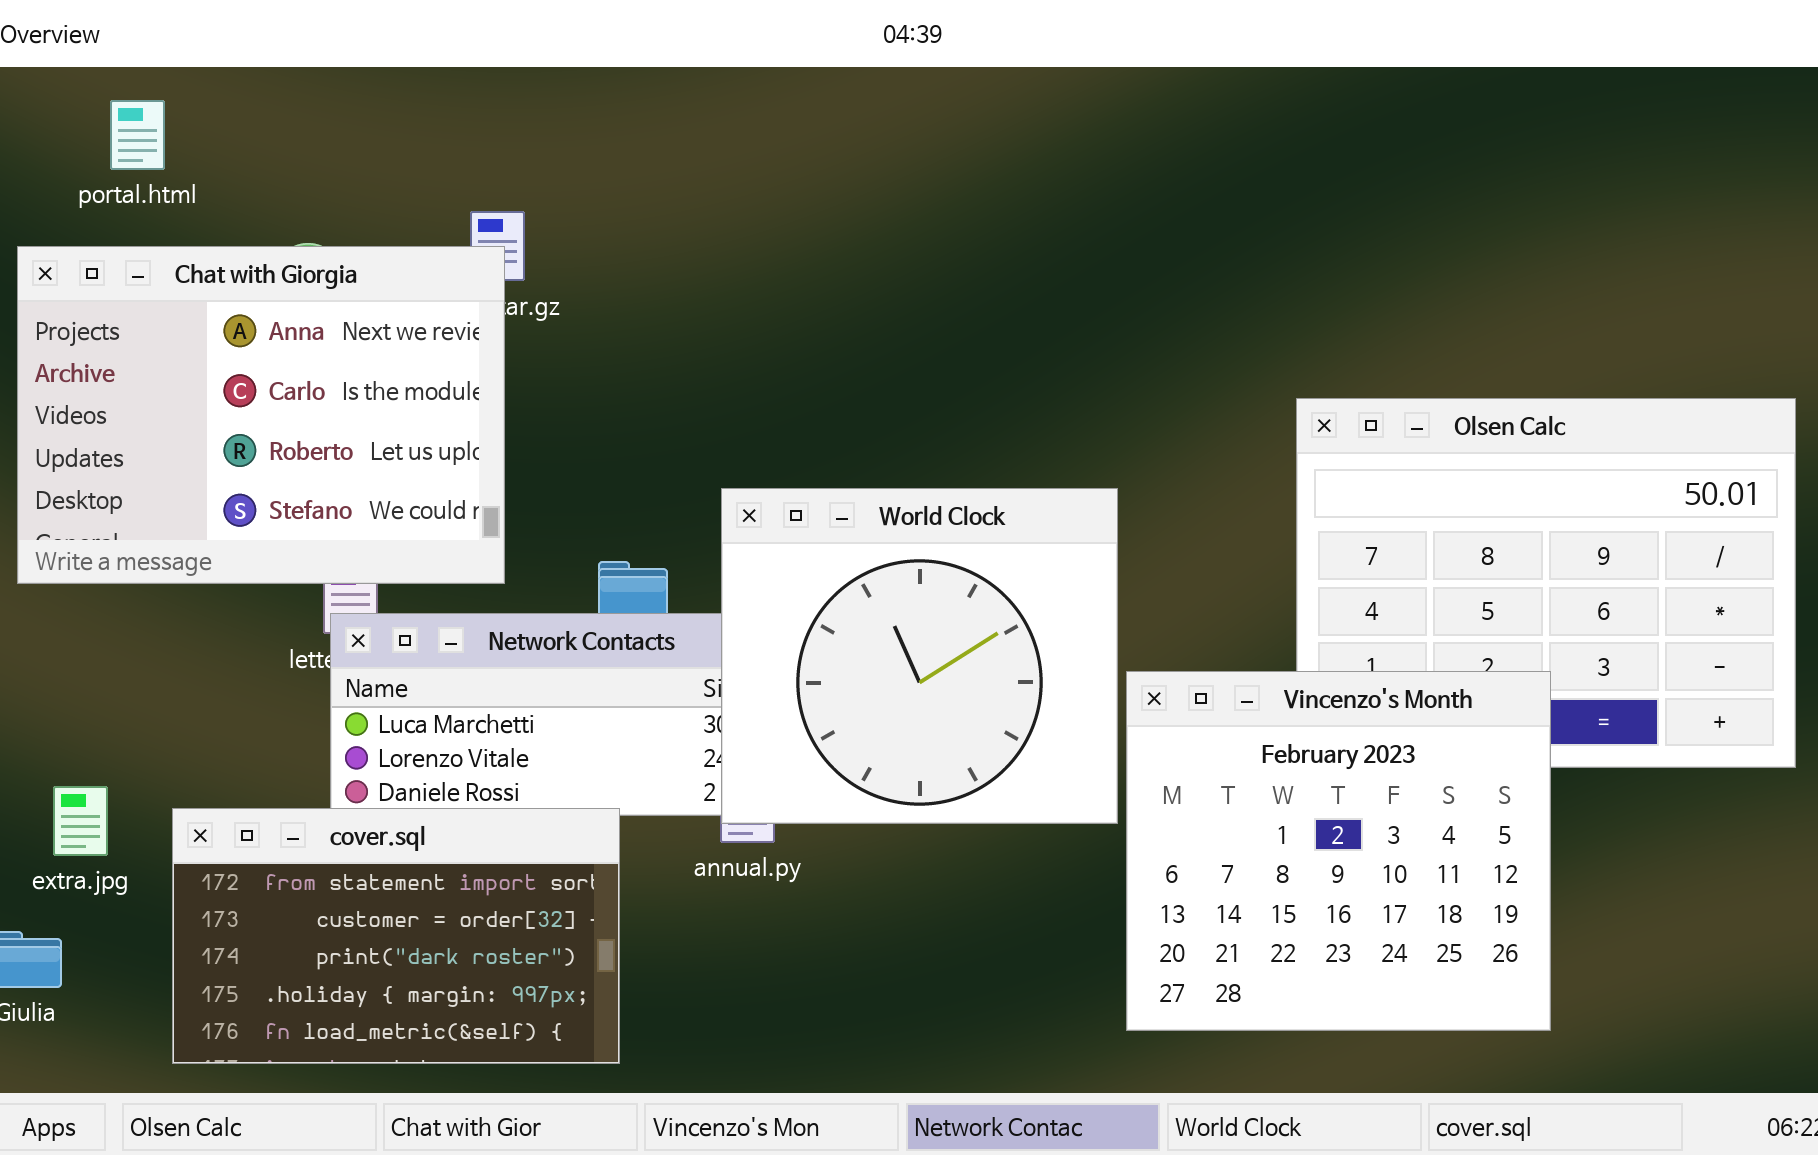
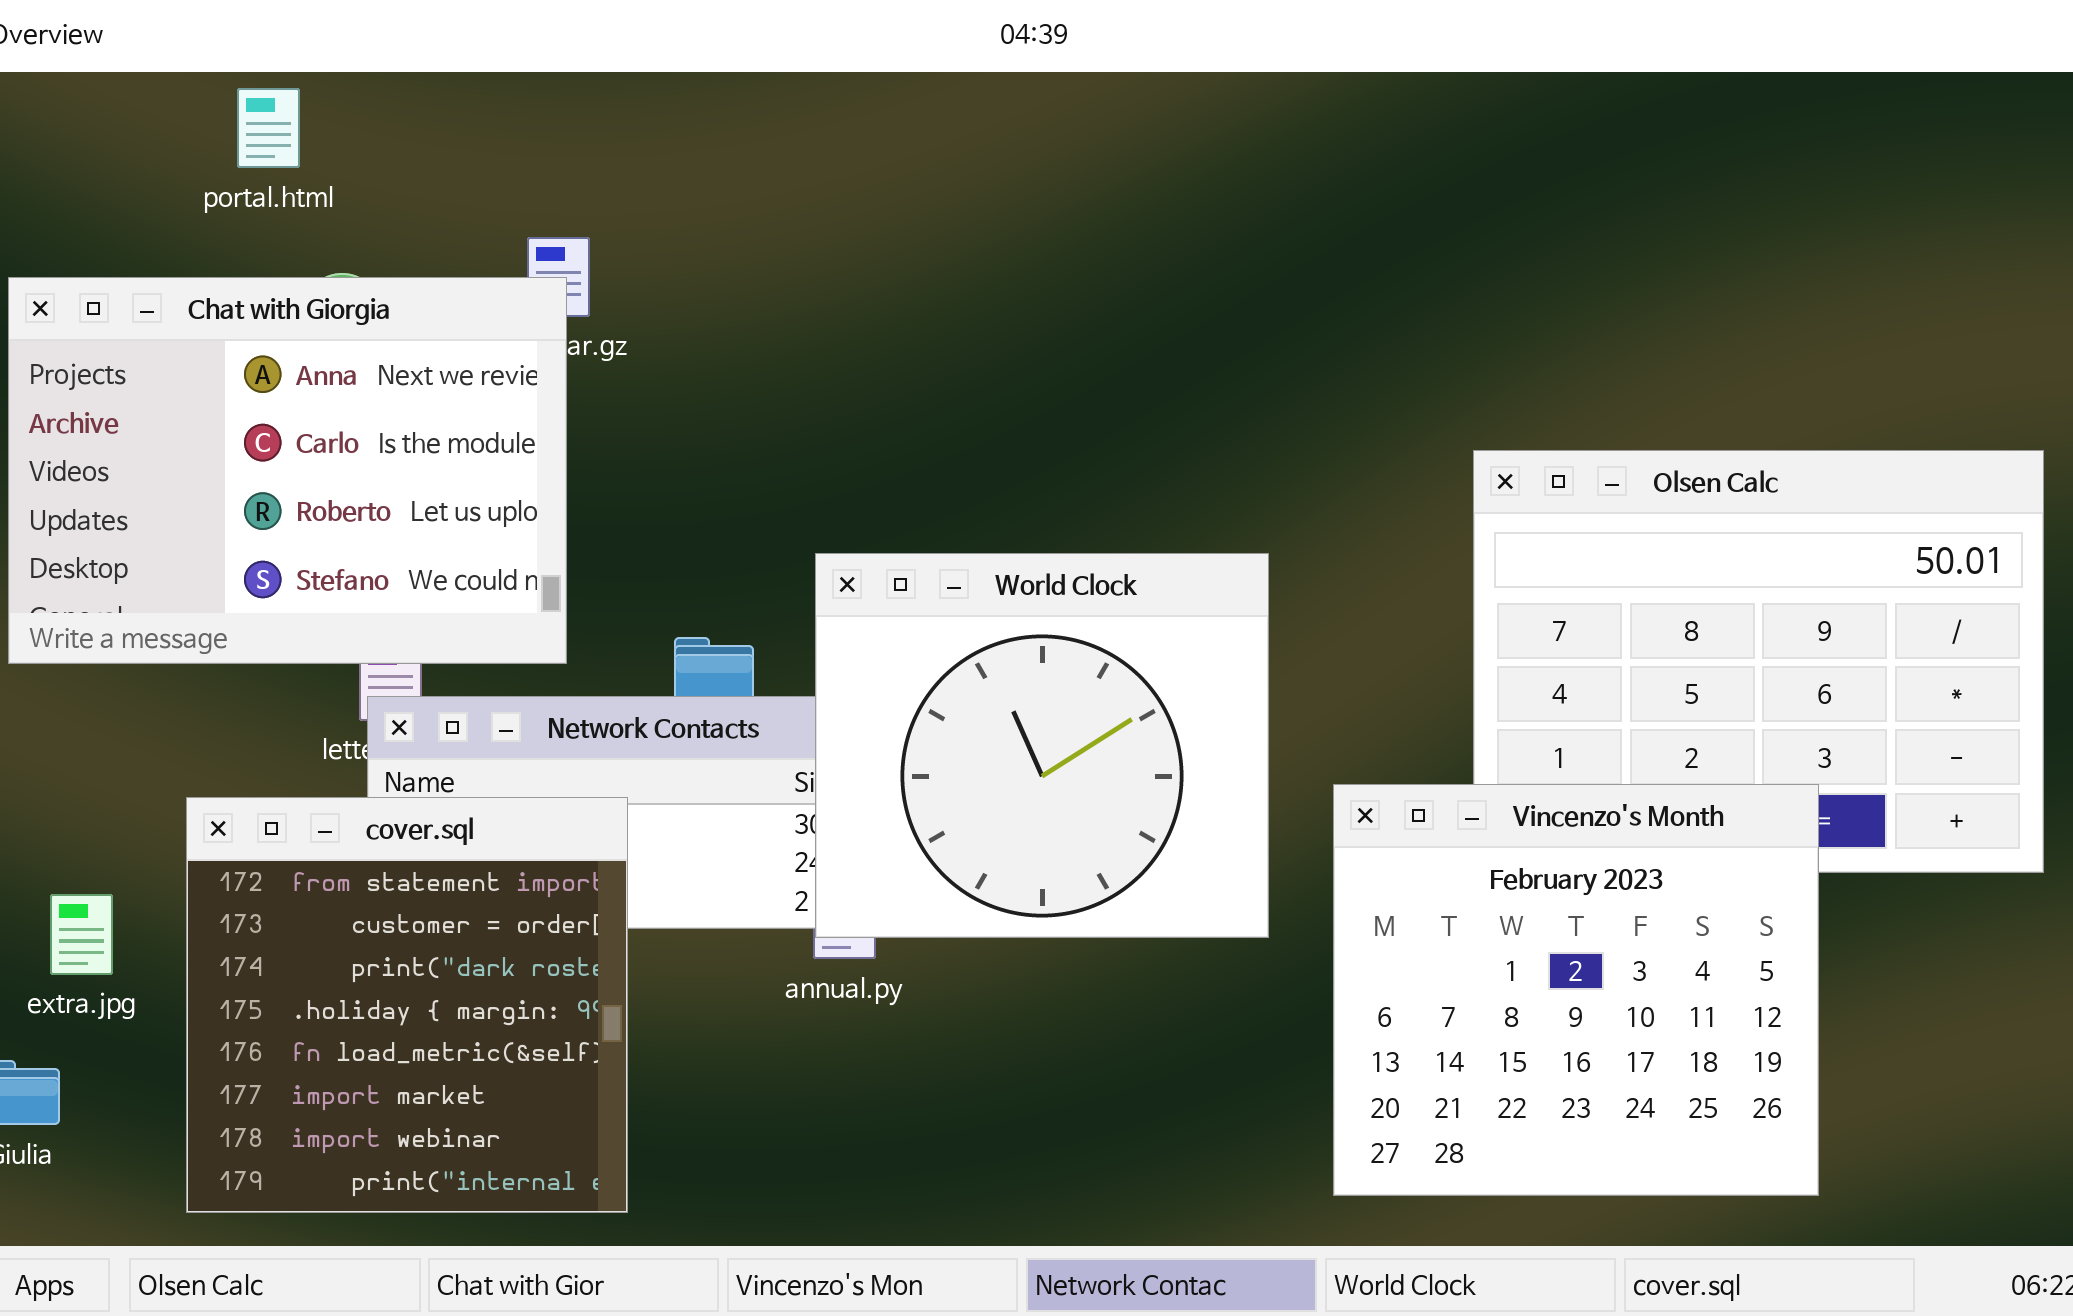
portal.html: [110,100,165,170] -> [237,88,300,168], moved
Vincenzo's Month: [1126,671,1551,1031] -> [1333,784,1819,1196], moved
cover.sql: [172,808,620,1064] -> [186,797,628,1213], resized

